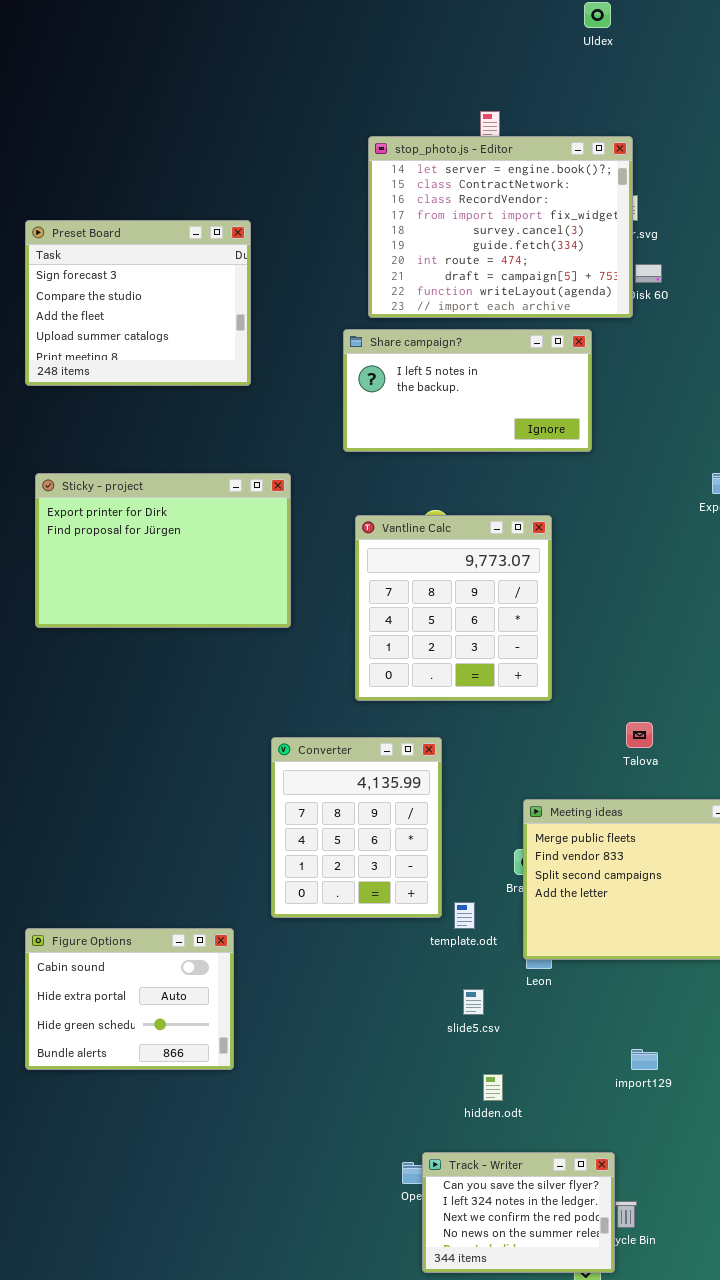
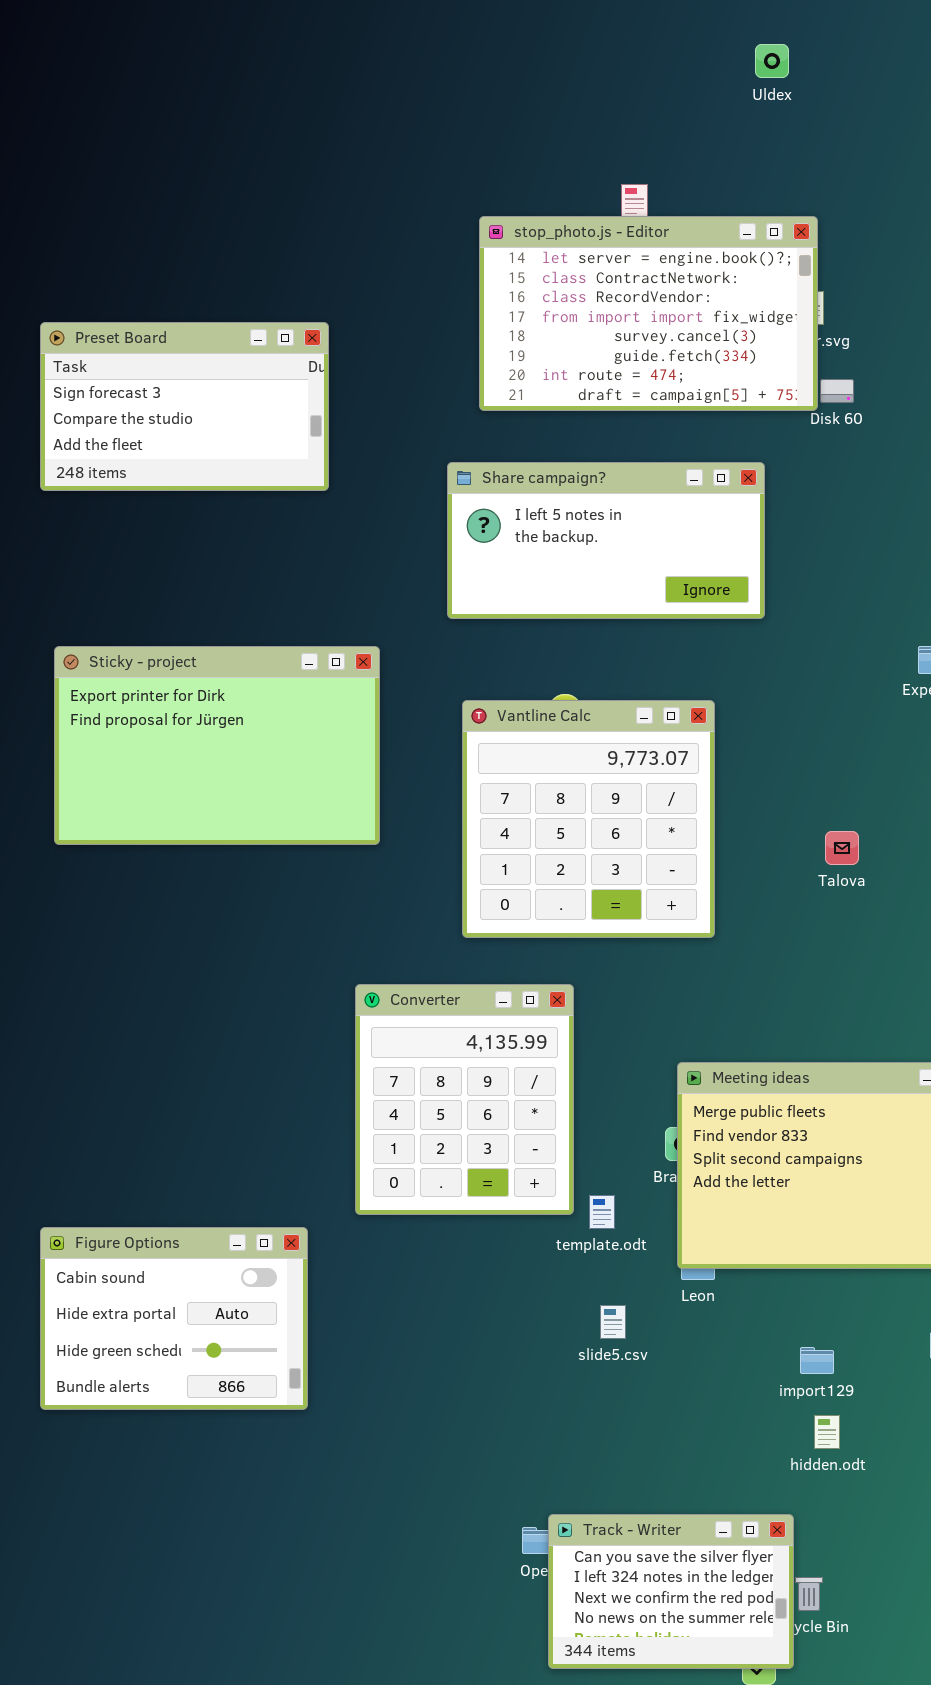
stop_photo.js - Editor: [368,136,633,318] -> [479,216,818,411], resized
Preset Board: [25,220,251,386] -> [40,322,329,491], resized
Talova: [626,722,653,748] -> [825,831,859,865], moved
import129: [631,1049,658,1070] -> [800,1347,834,1374], moved
hidden.odt: [483,1074,503,1101] -> [814,1415,840,1449], moved

